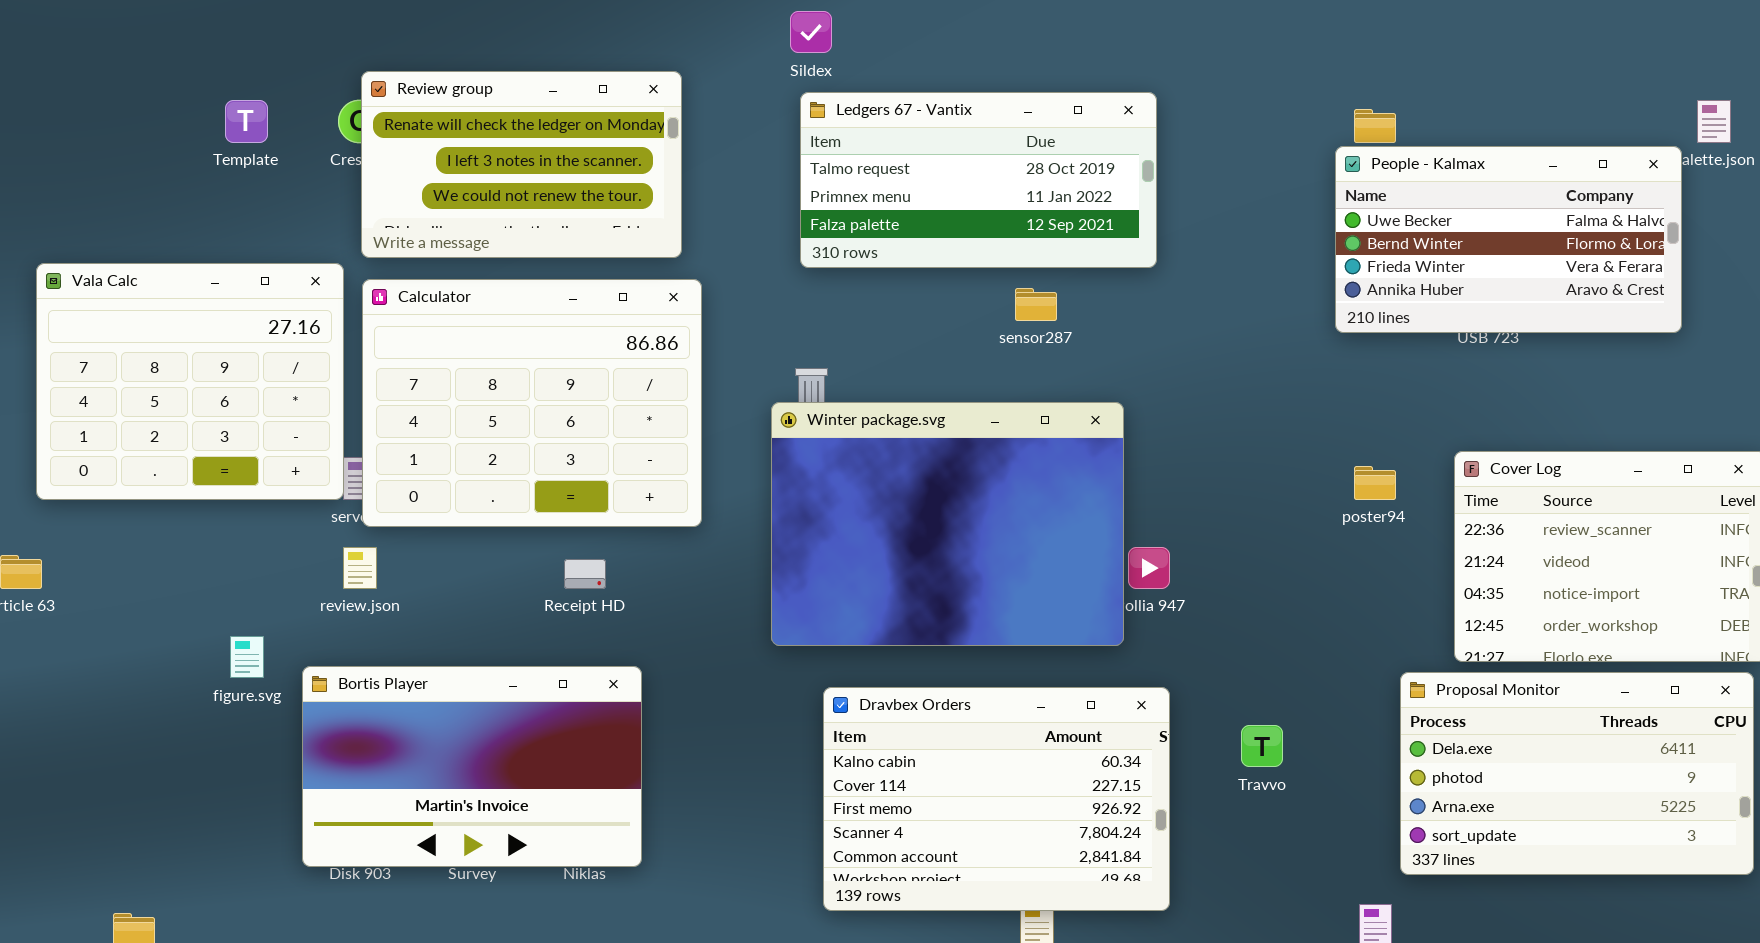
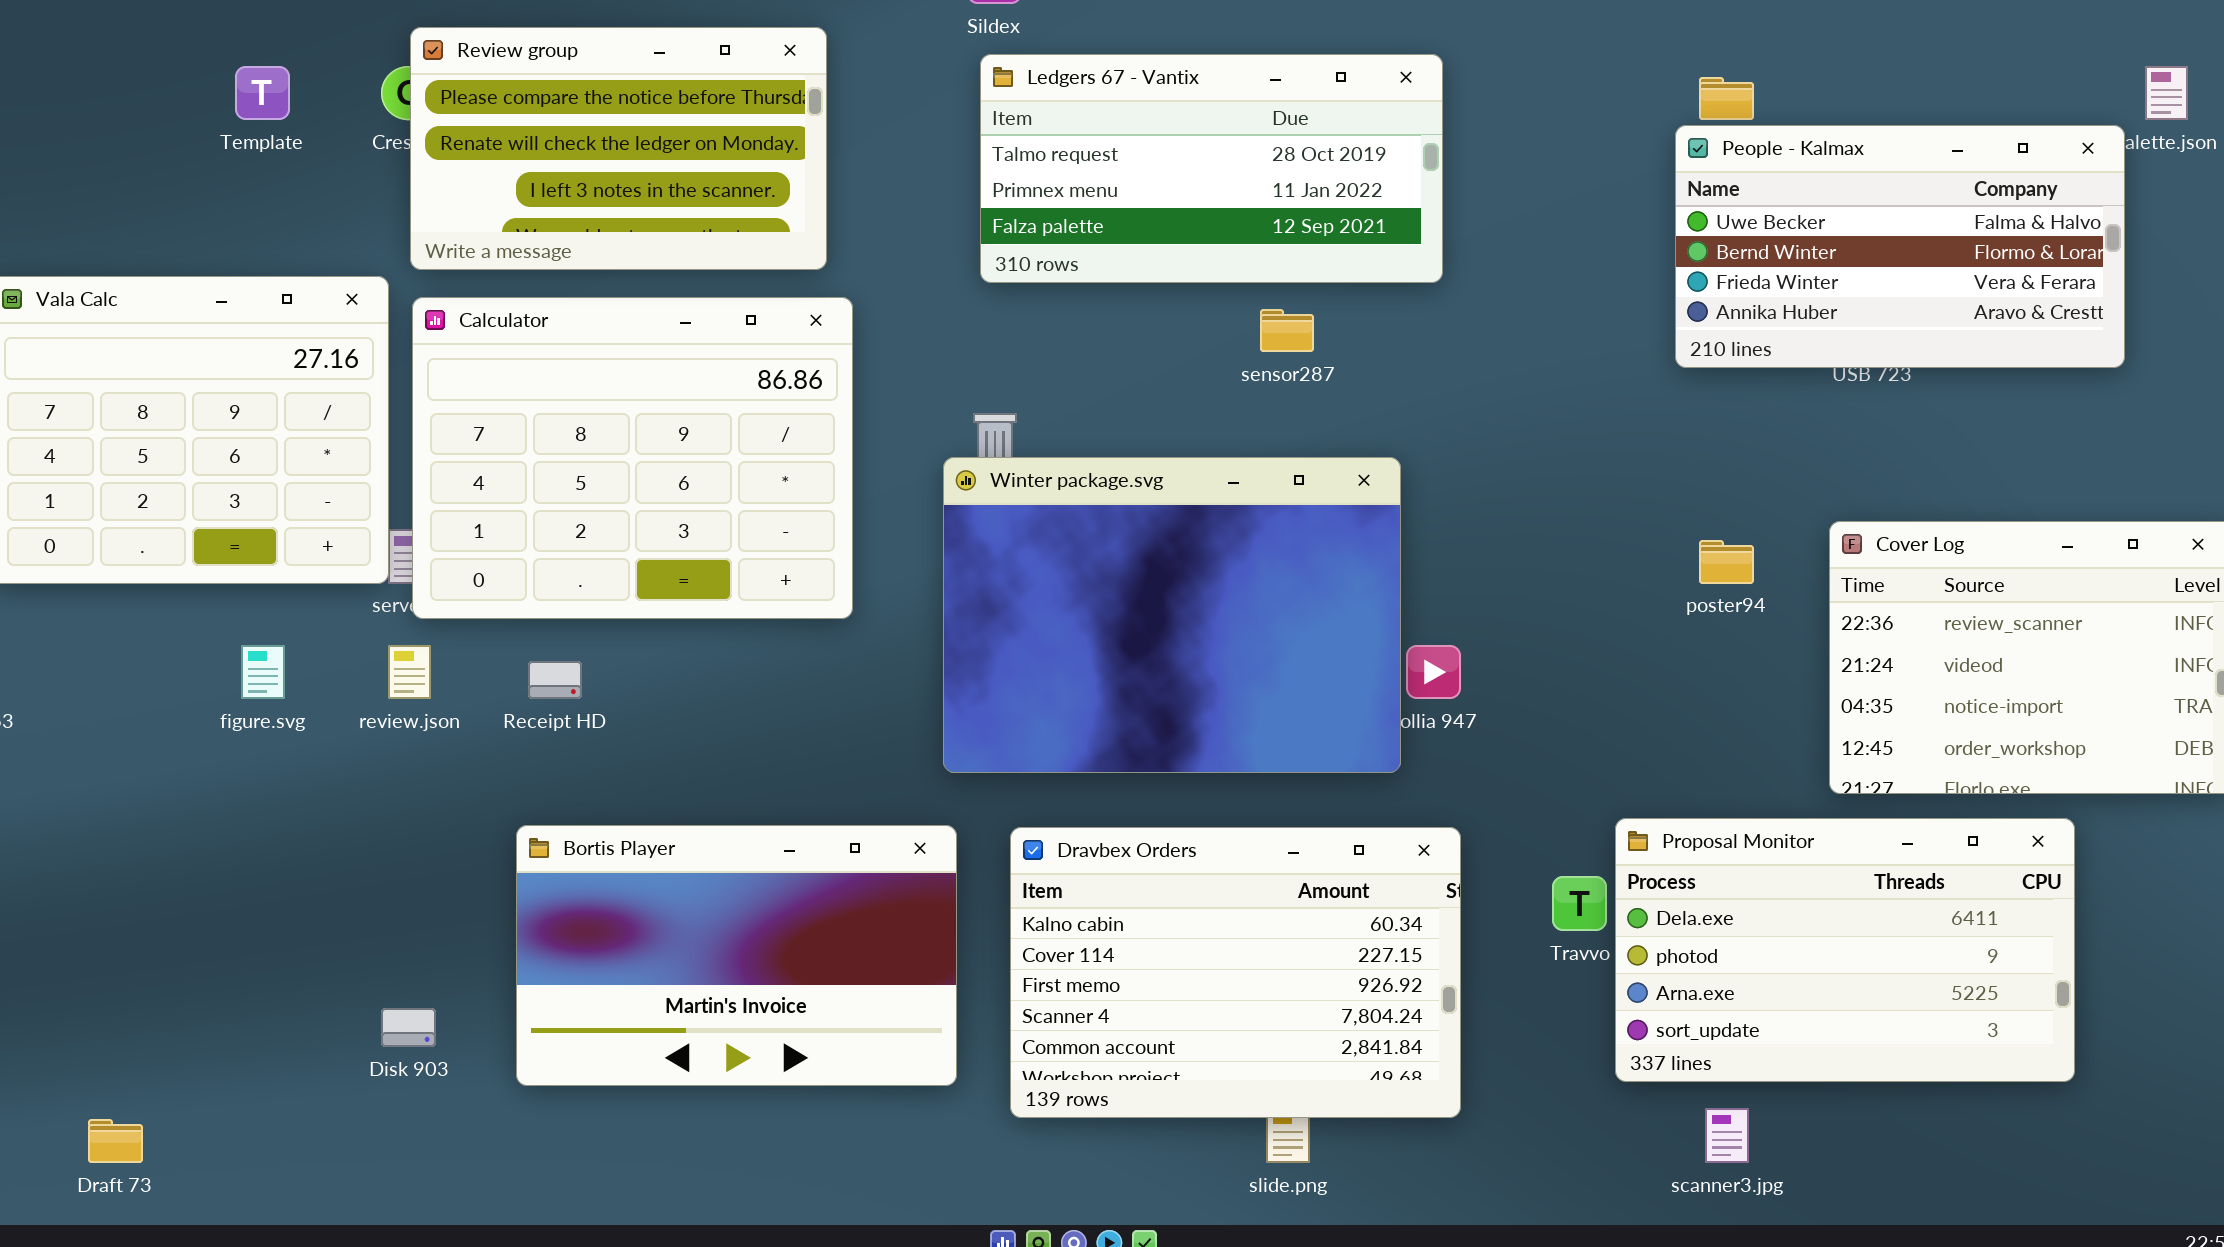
Review group: [361,71,682,258] -> [410,27,827,270], scrolled up 1 row
Receipt HD: [564,559,606,589] -> [528,661,582,699], moved
figure.svg: [230,636,264,678] -> [241,645,285,699], moved
Bortis Player: [302,666,642,867] -> [516,825,957,1086], moved
Proposal Monitor: [1400,672,1754,875] -> [1615,818,2075,1082], moved

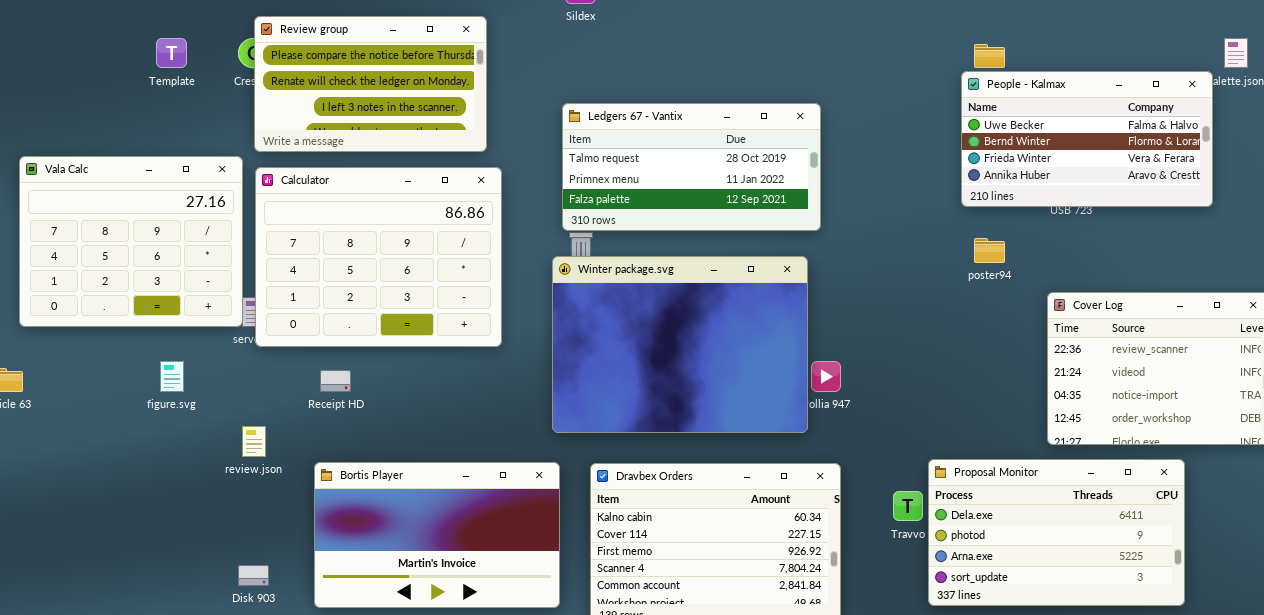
Ledgers 67 - Vantix: [980,54,1443,283] -> [562,103,821,231], moved
poster94: [1699,540,1754,584] -> [974,238,1005,263], moved
review.json: [388,645,431,699] -> [242,426,266,457], moved

